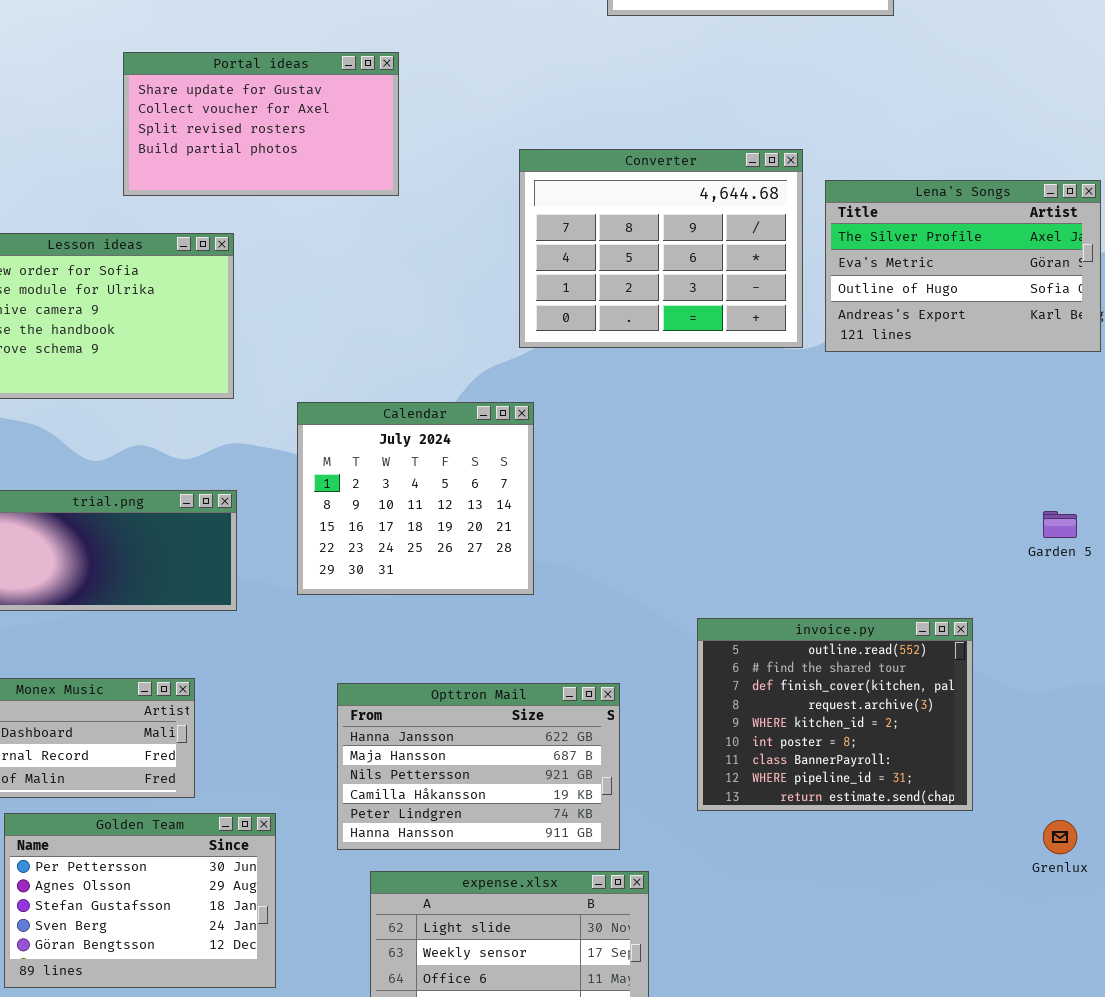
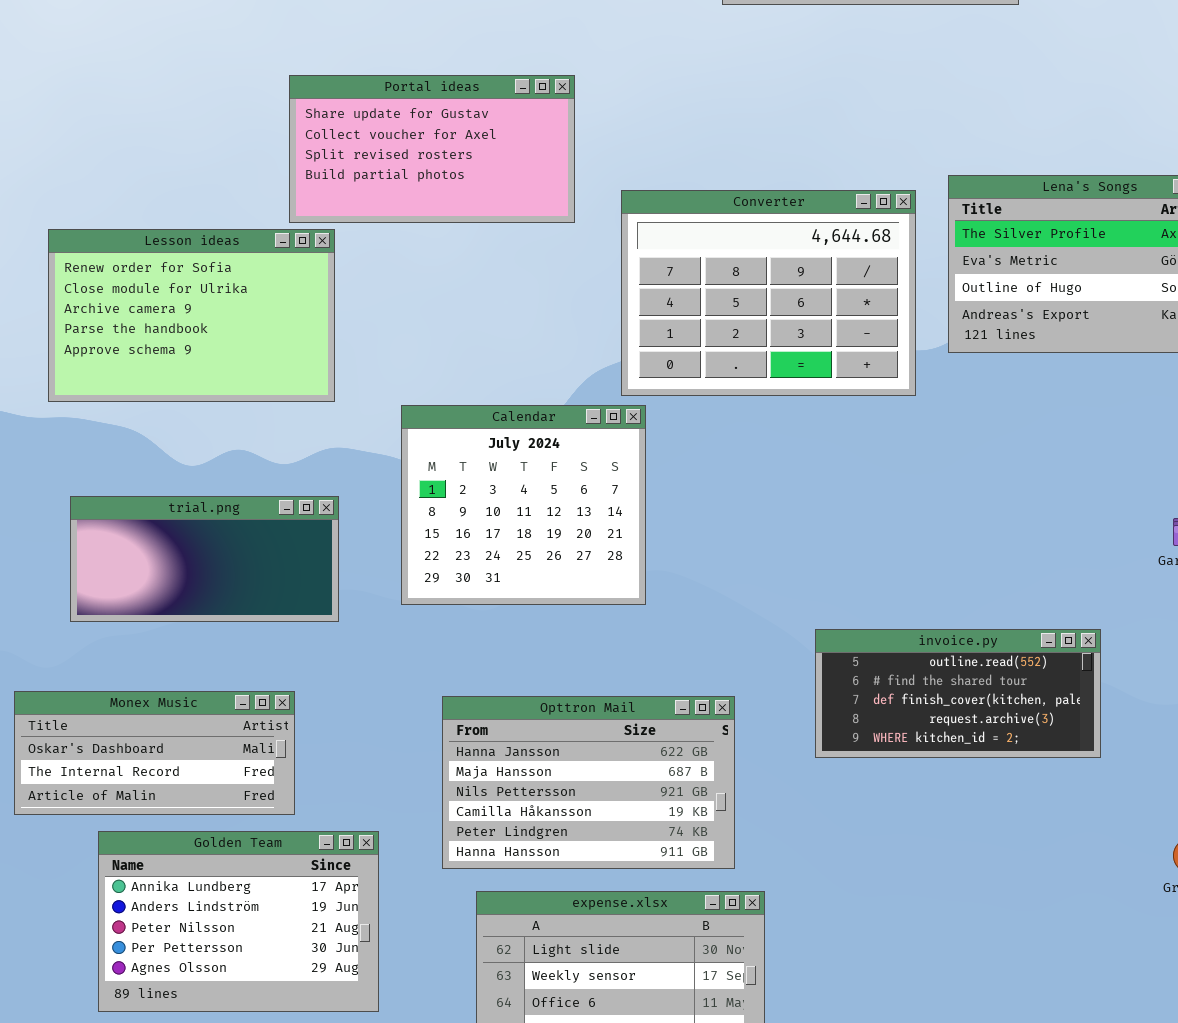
Portal ideas: [123,52,399,196] -> [289,75,575,223], moved
Converter: [519,149,803,348] -> [621,190,916,396], moved
invoice.py: [697,618,973,811] -> [815,629,1101,758], resized
Golden Team: [4,813,276,988] -> [98,831,379,1012], scrolled up 3 rows

